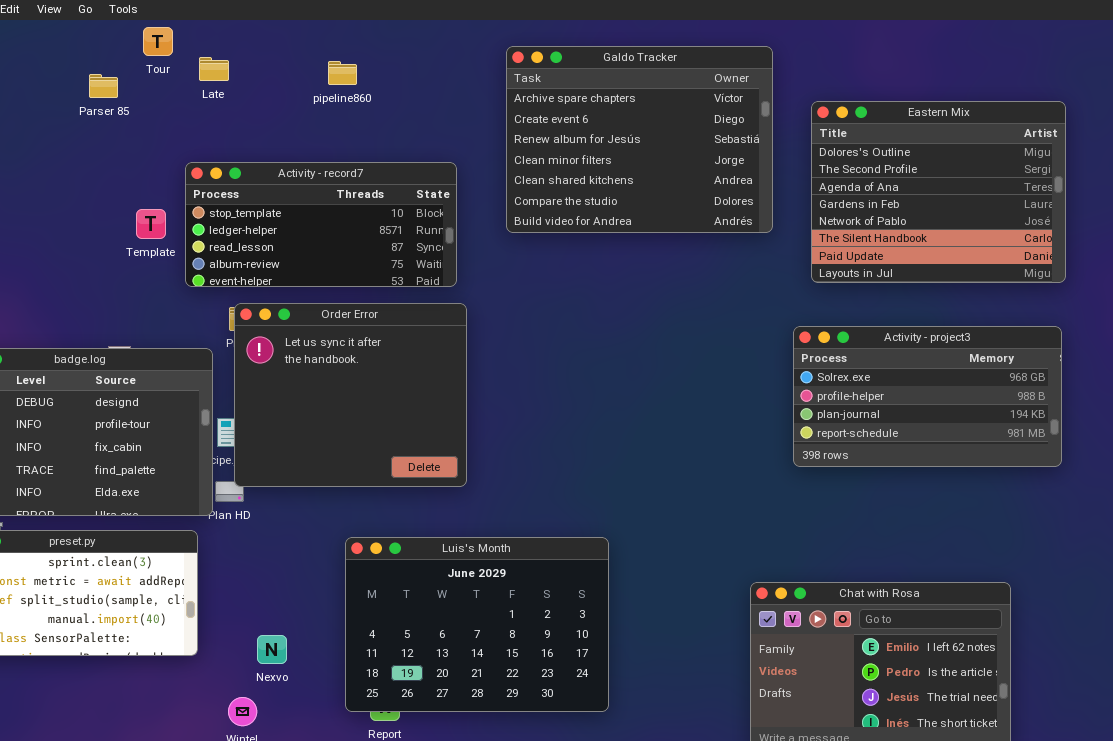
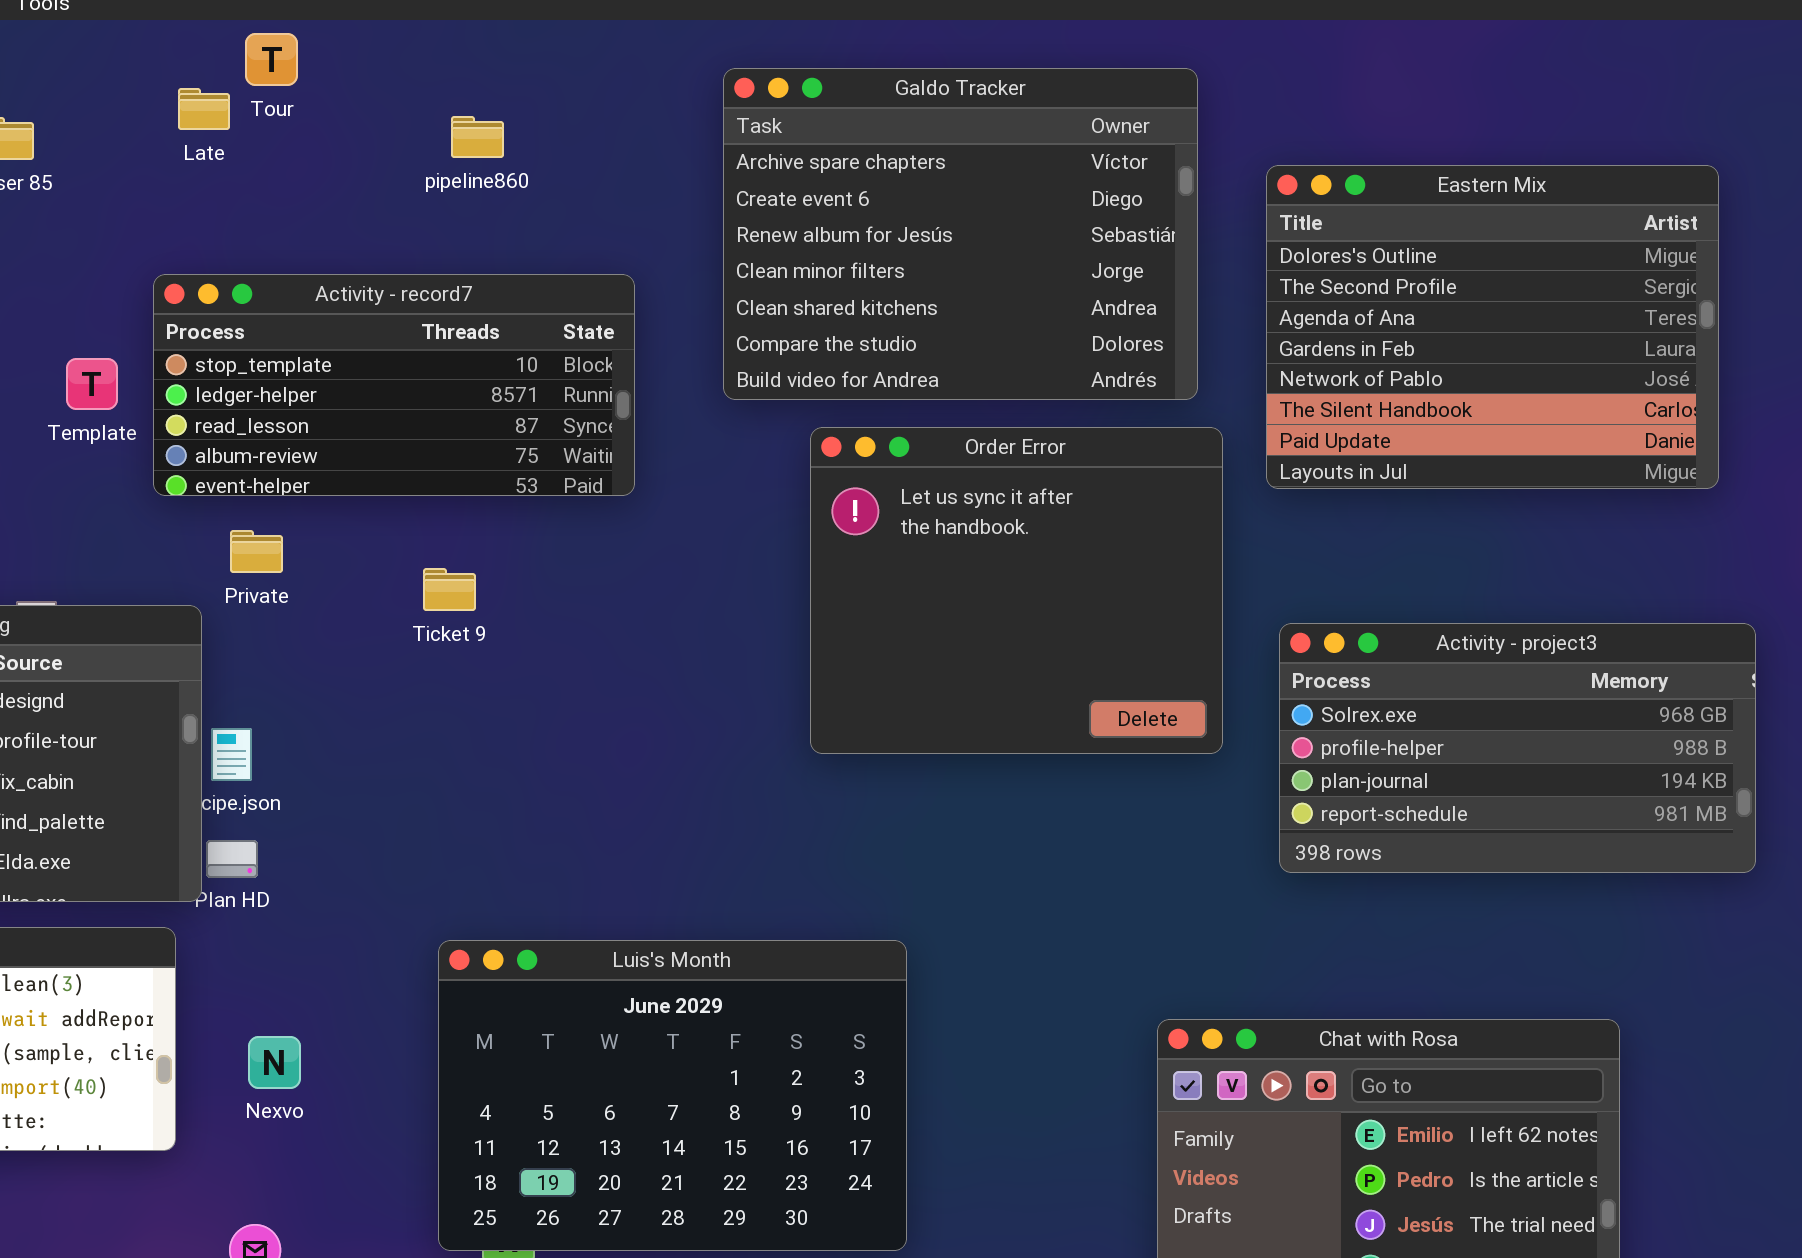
Tour: [143,27,173,56] -> [245,33,298,86], moved
pipeline860: [328,61,357,85] -> [451,116,504,158], moved
Order Error: [234,303,467,487] -> [810,427,1223,754], moved
Activity - project3: [793,326,1062,467] -> [1279,623,1756,873], moved
Nexvo: [257,635,287,664] -> [248,1036,301,1089], moved

